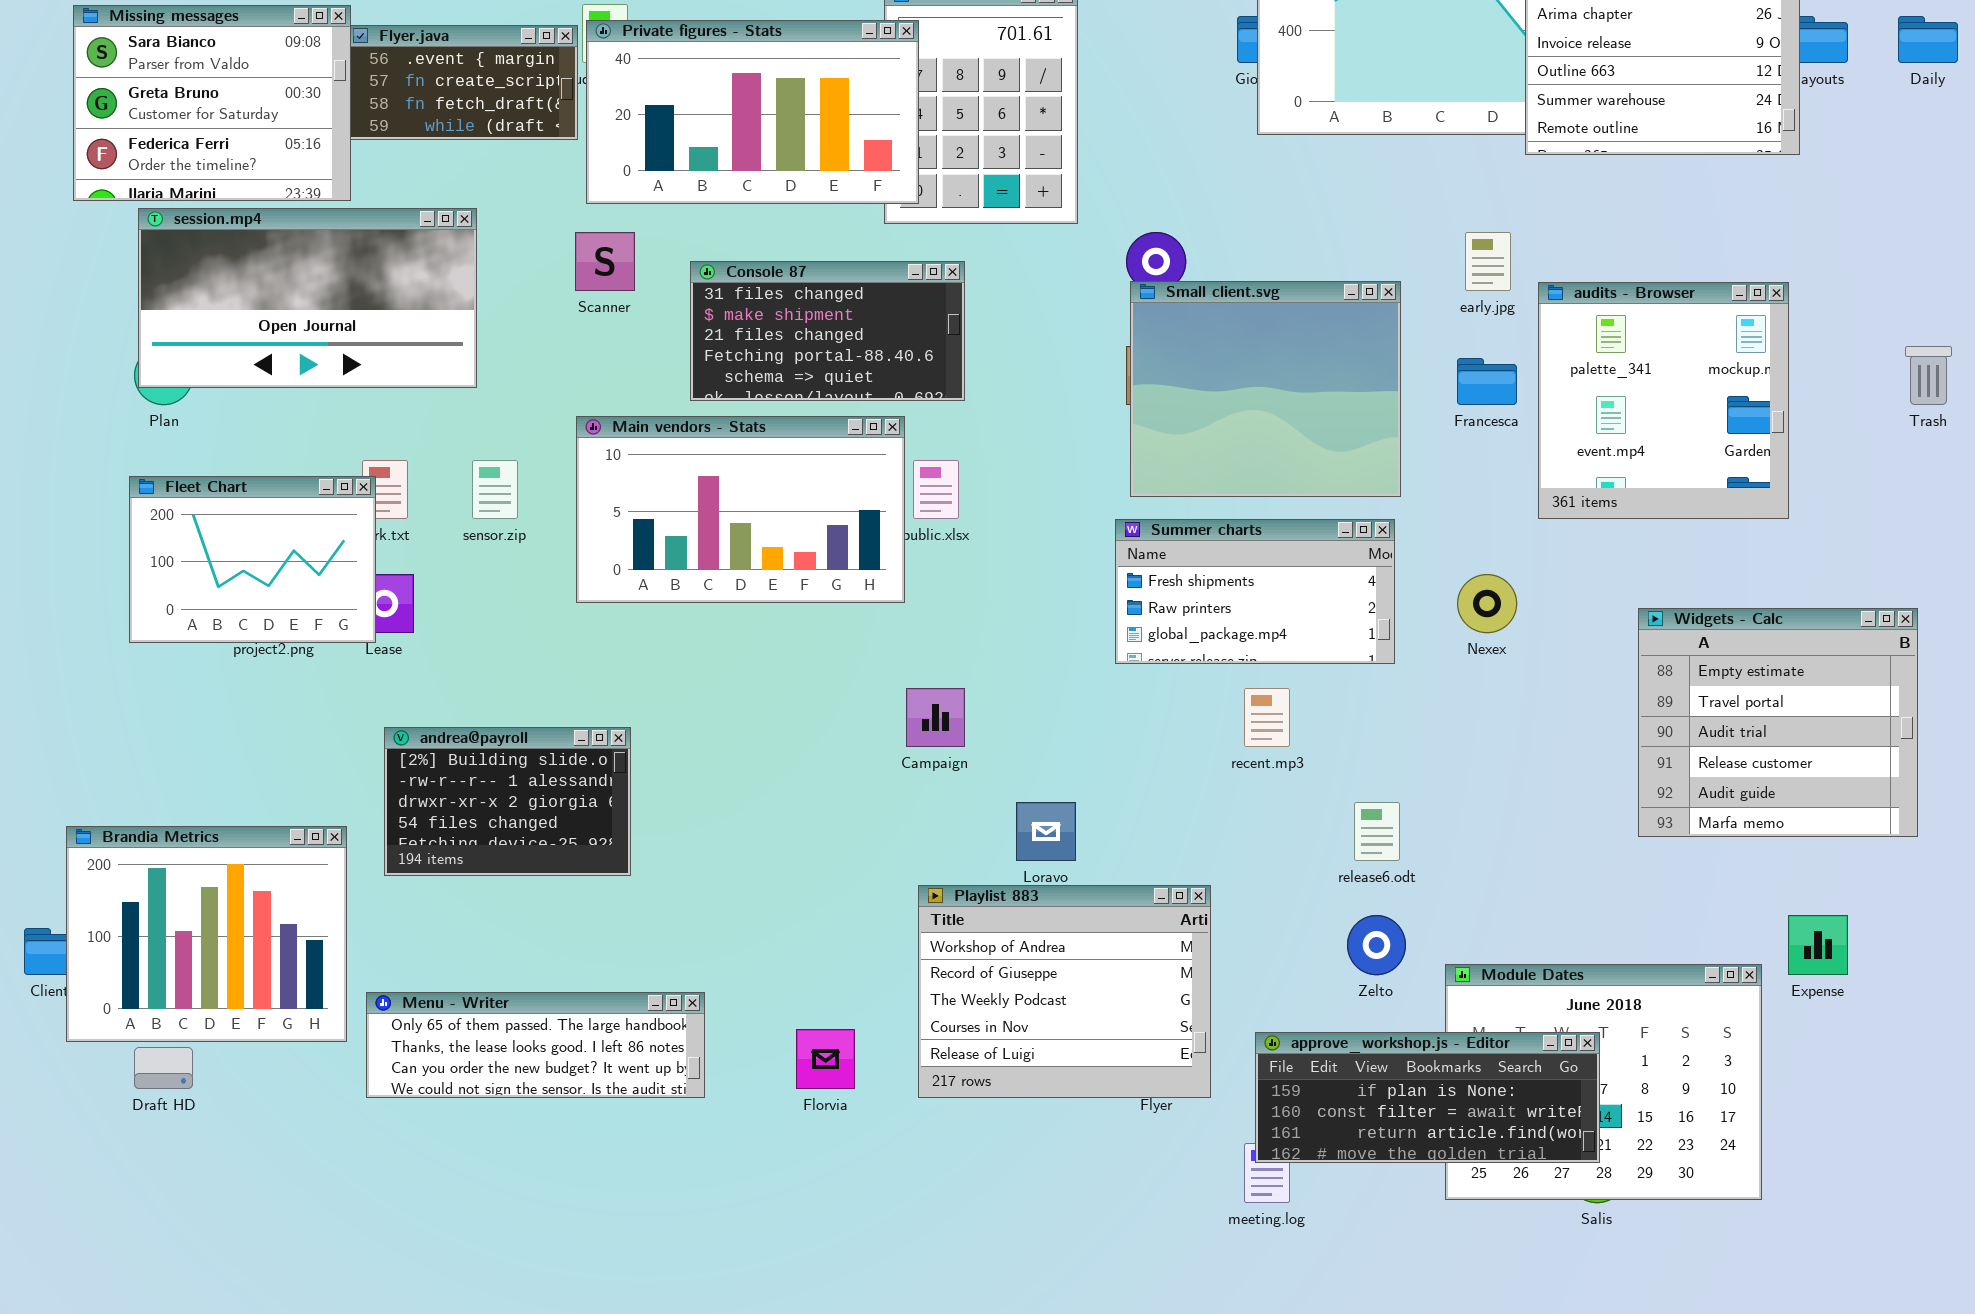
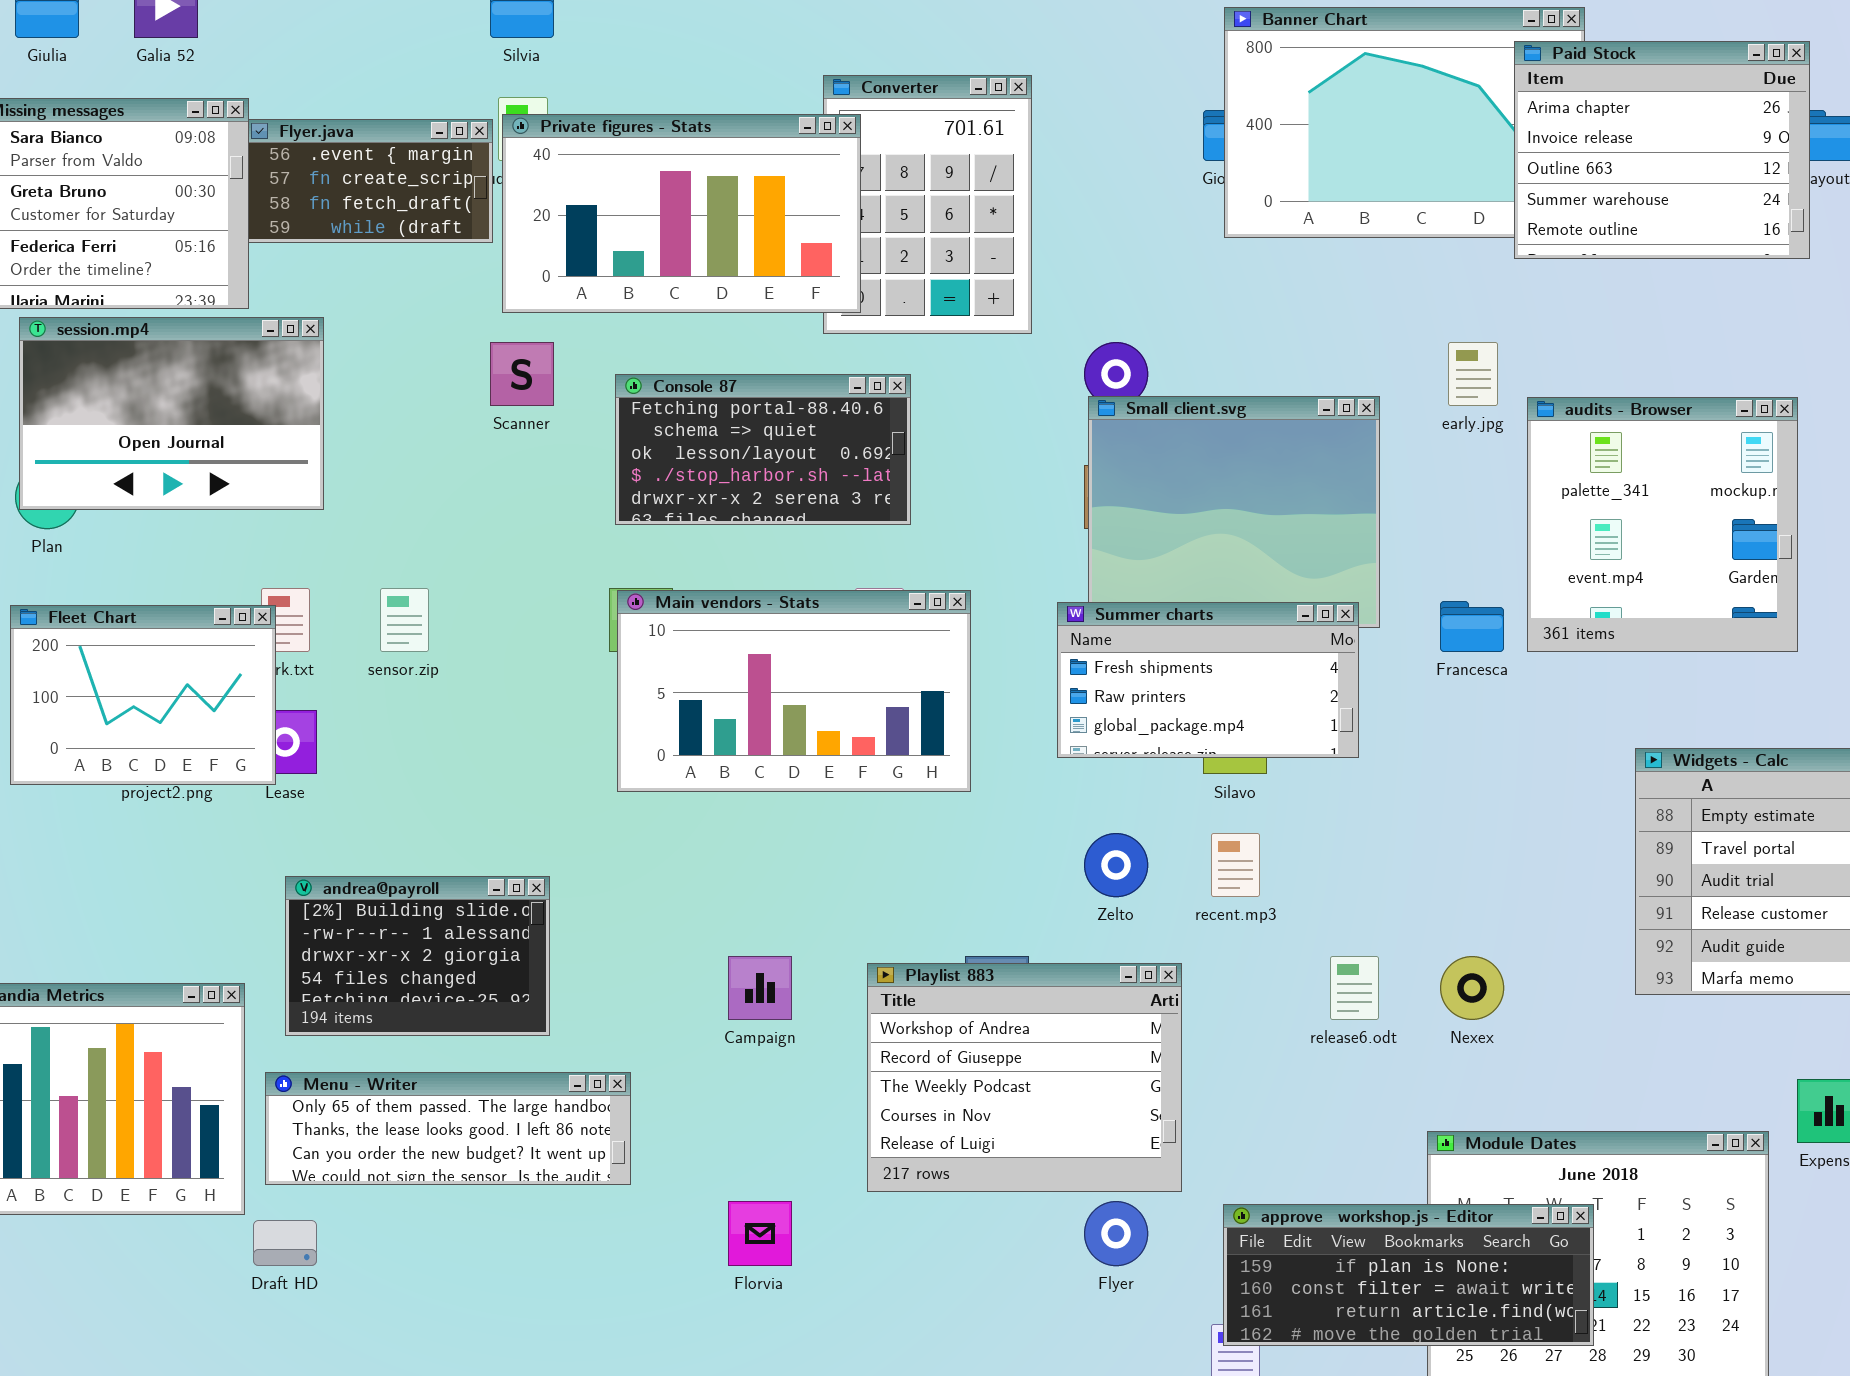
session.mp4: [138,208,477,388] -> [19,317,324,510], resized
Console 87: [690,261,965,401] -> [615,374,911,525], scrolled down 3 rows
Francesca: [1457,358,1517,405] -> [1440,601,1504,652], moved
Main vendors - Stats: [576,416,905,603] -> [617,590,971,792], moved
Summer charts: [1115,519,1395,664] -> [1057,602,1359,758], moved
Nexex: [1457,574,1517,633] -> [1440,956,1504,1020], moved
Campaign: [906,688,965,747] -> [728,956,792,1020], moved
Playlist 883: [918,885,1211,1098] -> [867,963,1182,1192], moved
Zelto: [1347,915,1406,975] -> [1084,833,1148,897], moved
Menu - Writer: [366,992,705,1098] -> [265,1072,631,1185], moved
Draft HD: [134,1047,193,1089] -> [253,1220,317,1266], moved

